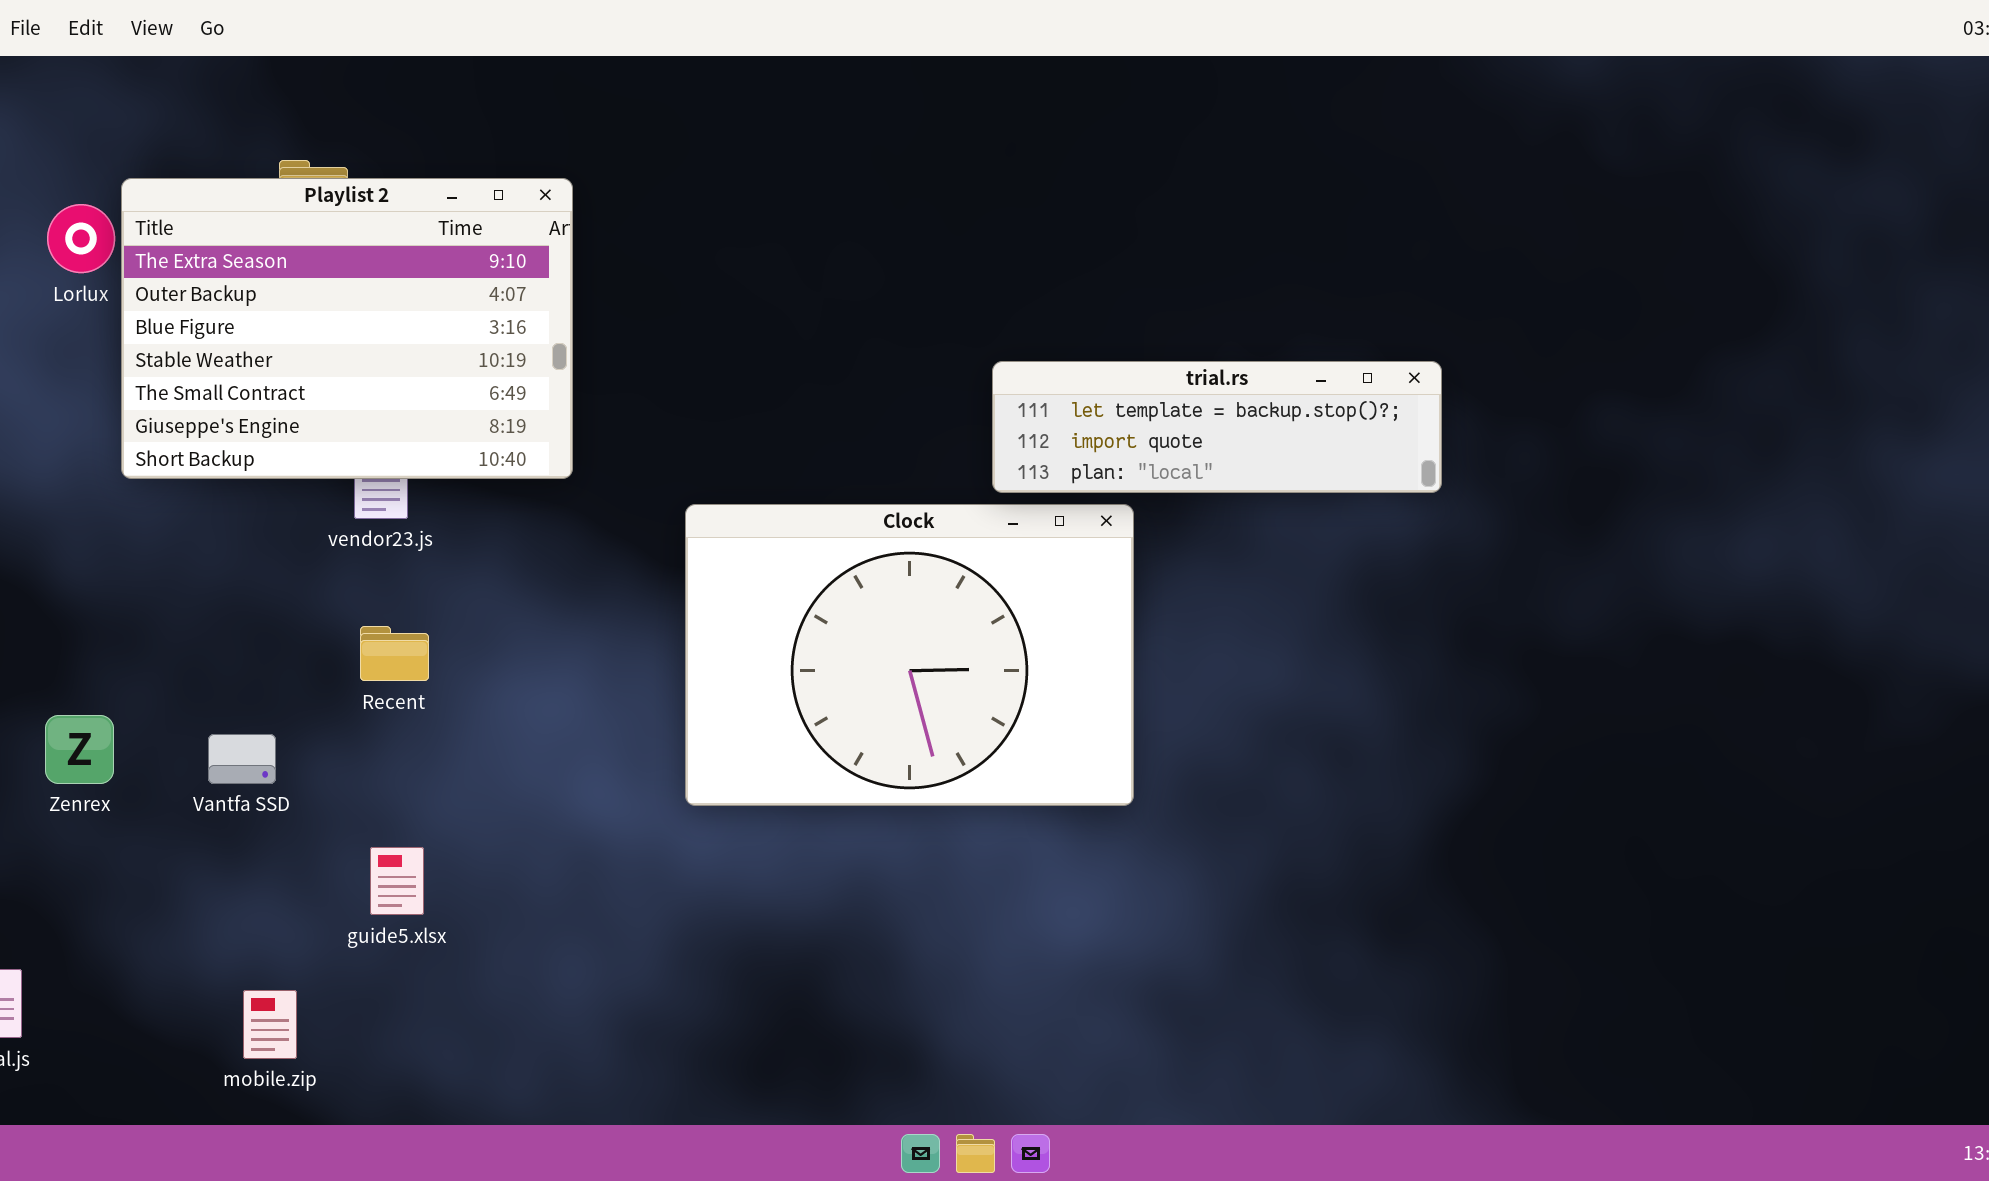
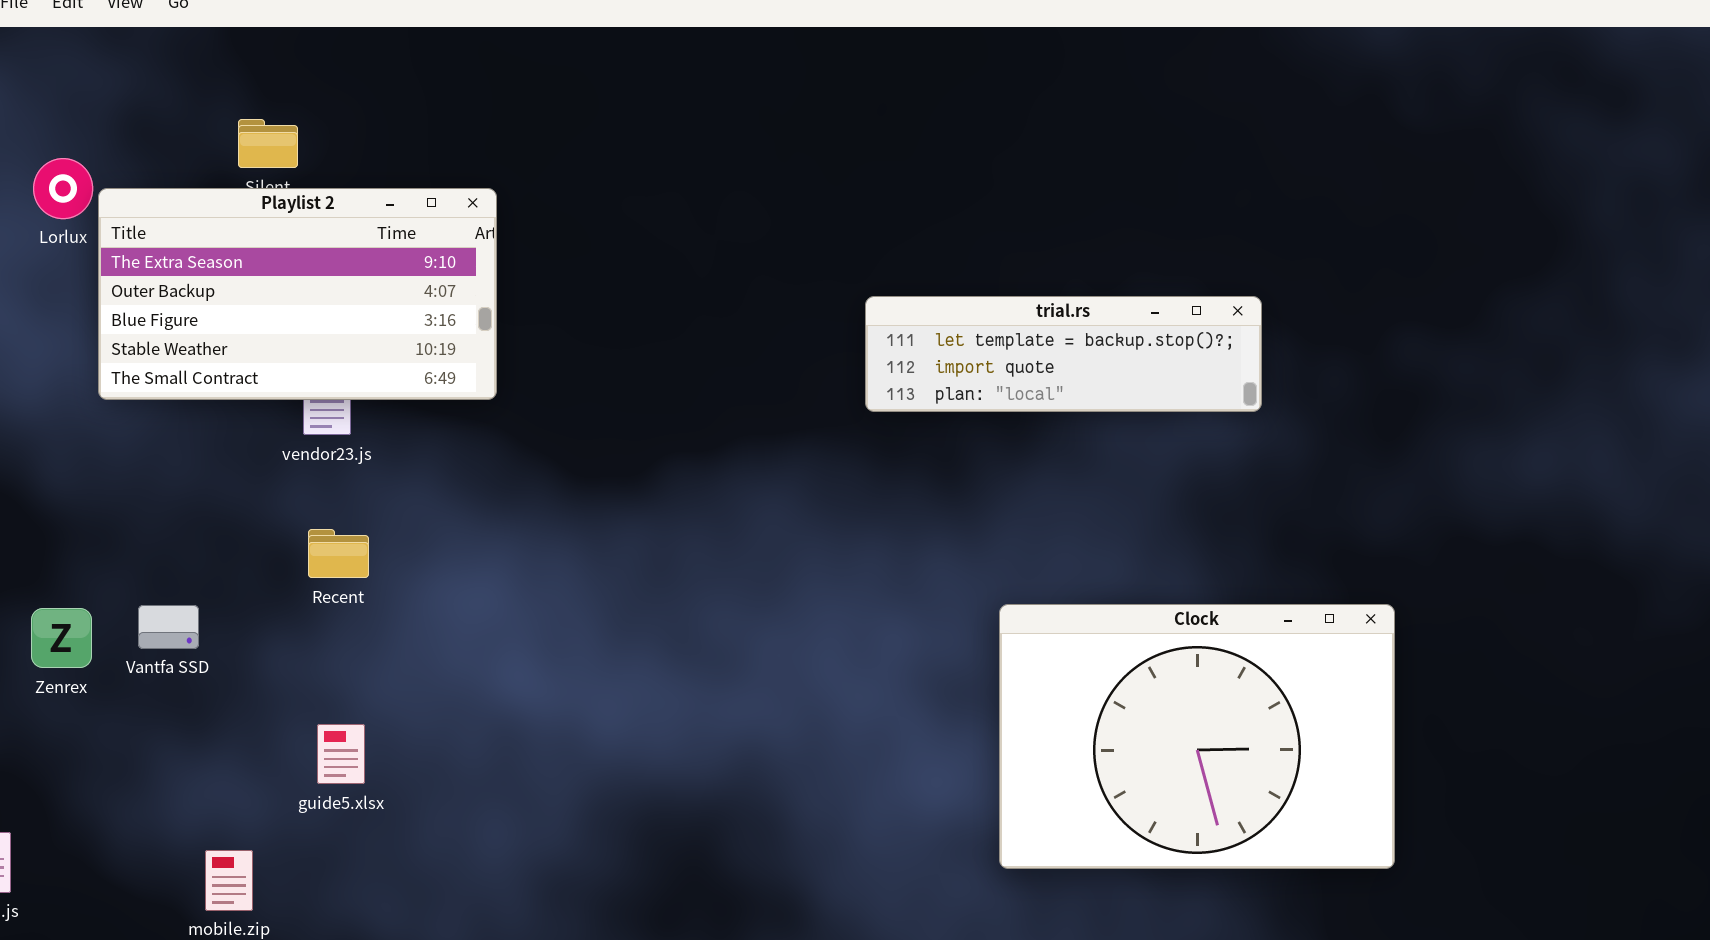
Playlist 2: [121,178,573,479] -> [98,188,497,400], resized
Clock: [685,504,1134,806] -> [999,604,1395,869], moved
Vantfa SSD: [208,734,276,784] -> [138,605,199,649], moved

